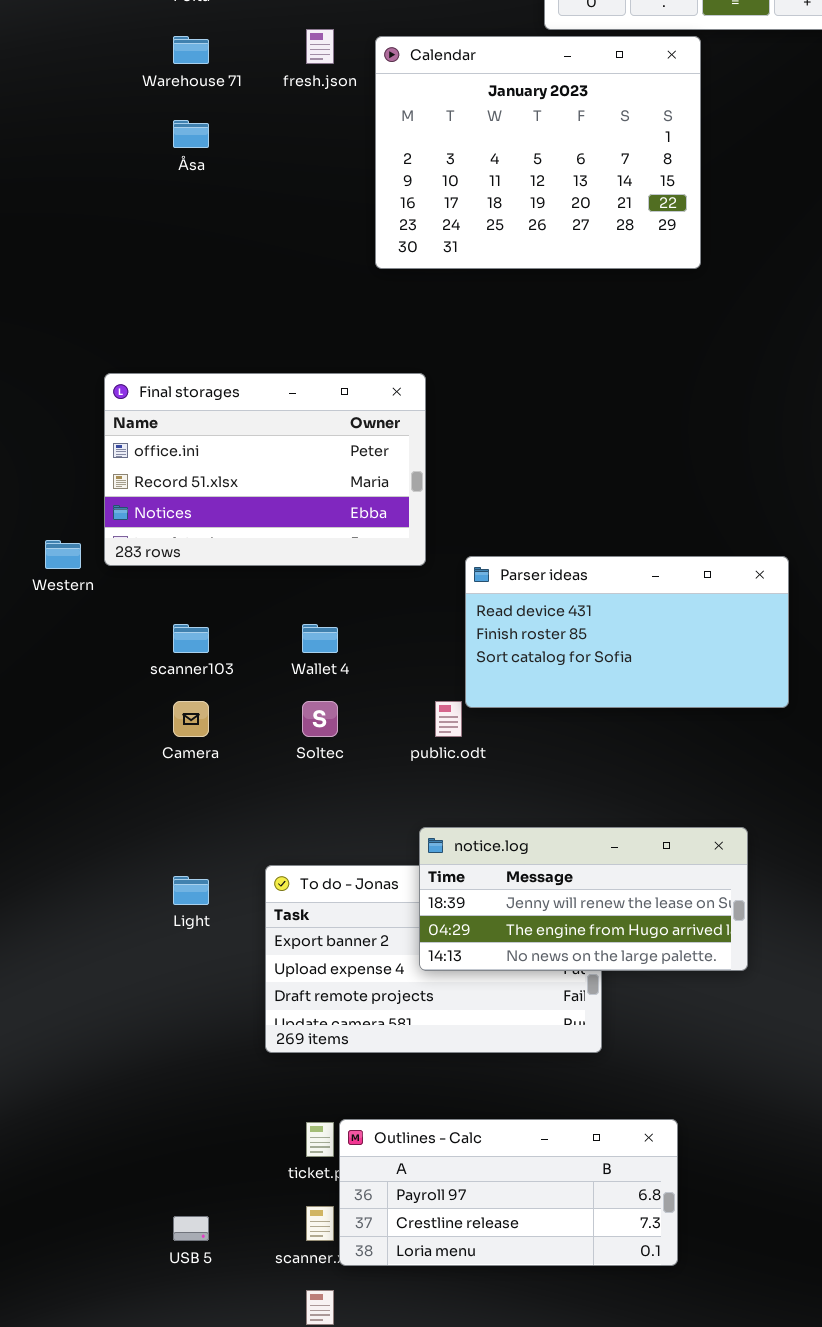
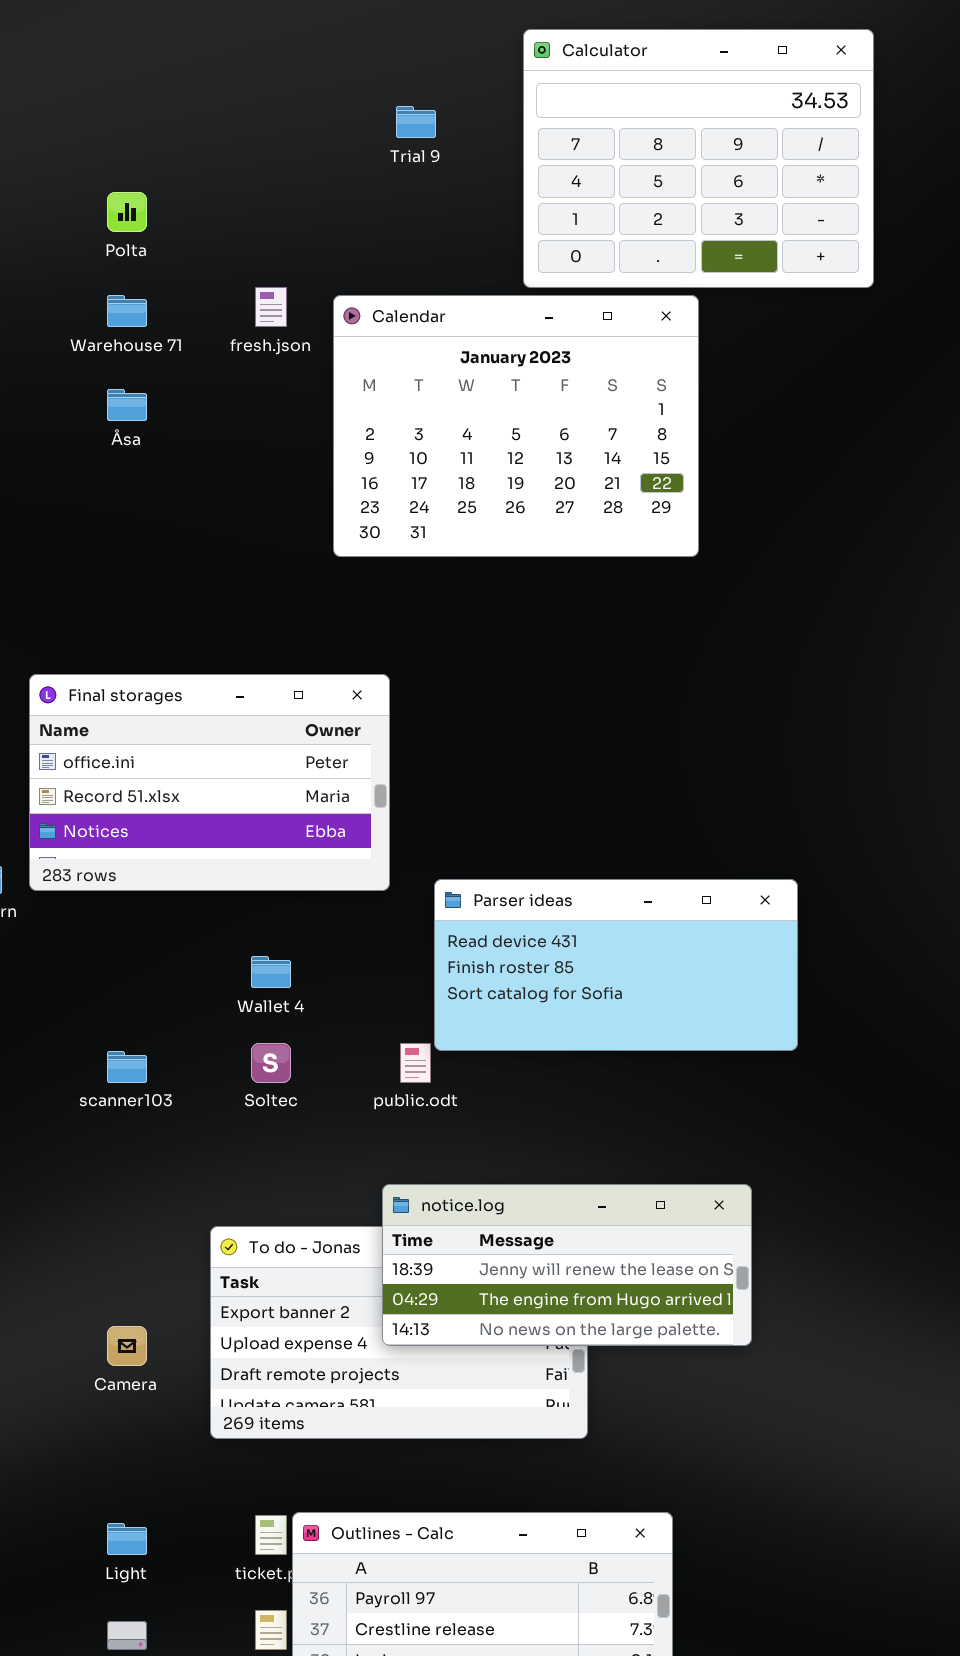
scanner103: [173,624,209,653] -> [107,1051,147,1083], moved
Camera: [173,701,209,737] -> [107,1326,147,1366], moved
Light: [173,876,209,905] -> [107,1523,147,1555], moved

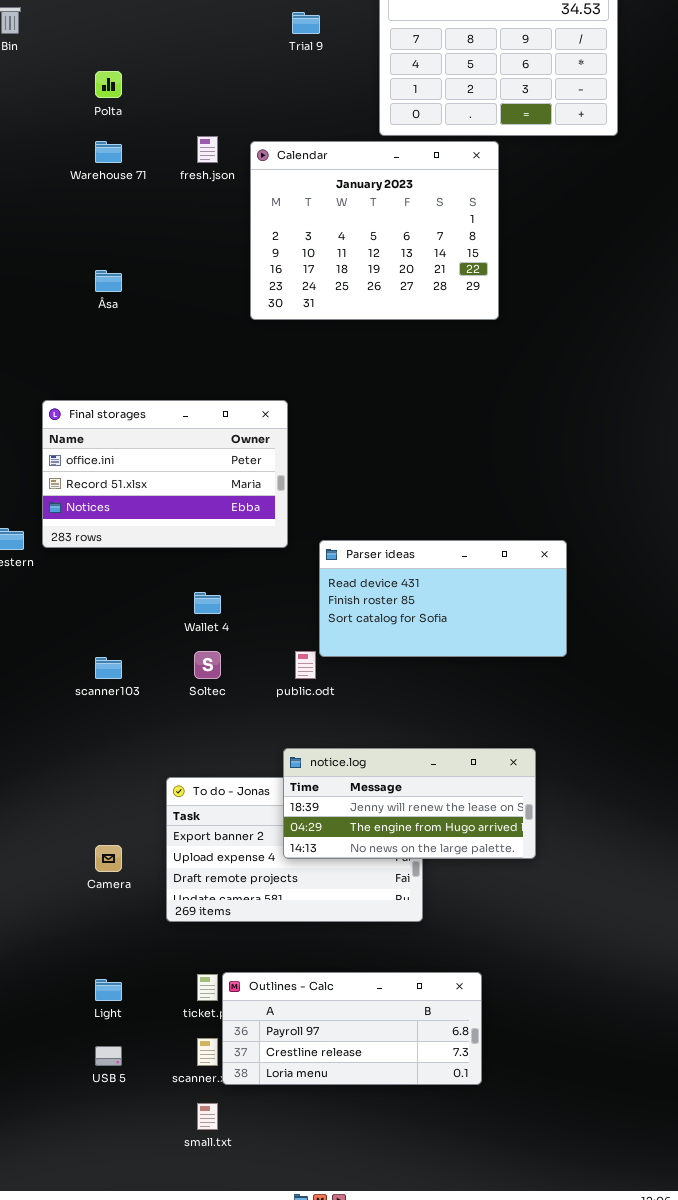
Åsa: [107,389,147,421] -> [95,270,122,292], moved

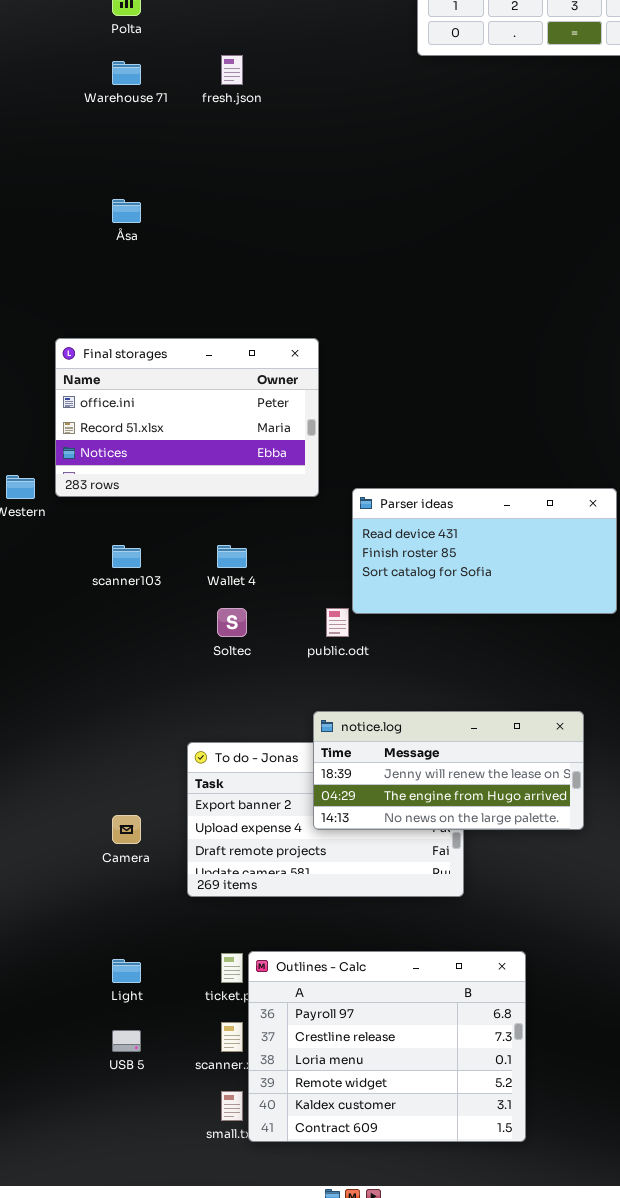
Calendar: [250,141,499,320] -> none, closed
scanner103: [95,657,122,679] -> [112,545,141,568], moved
Outlines - Calc: [222,972,482,1085] -> [248,951,526,1142], resized

